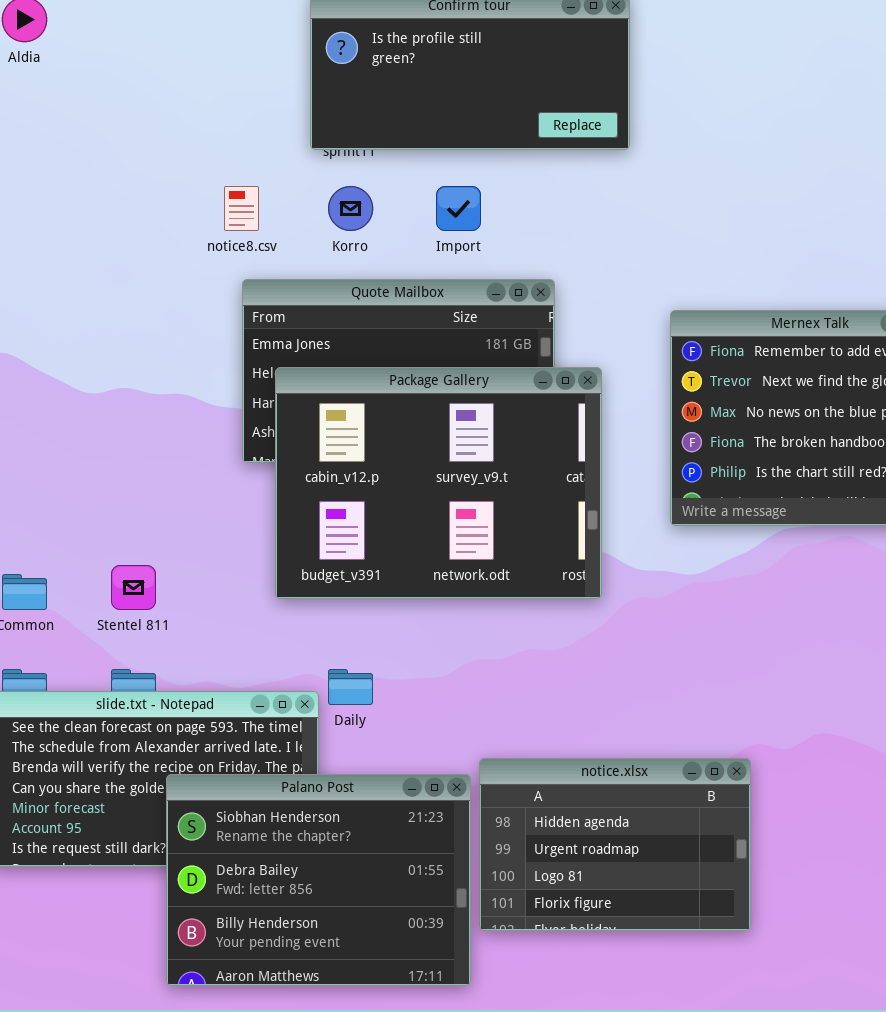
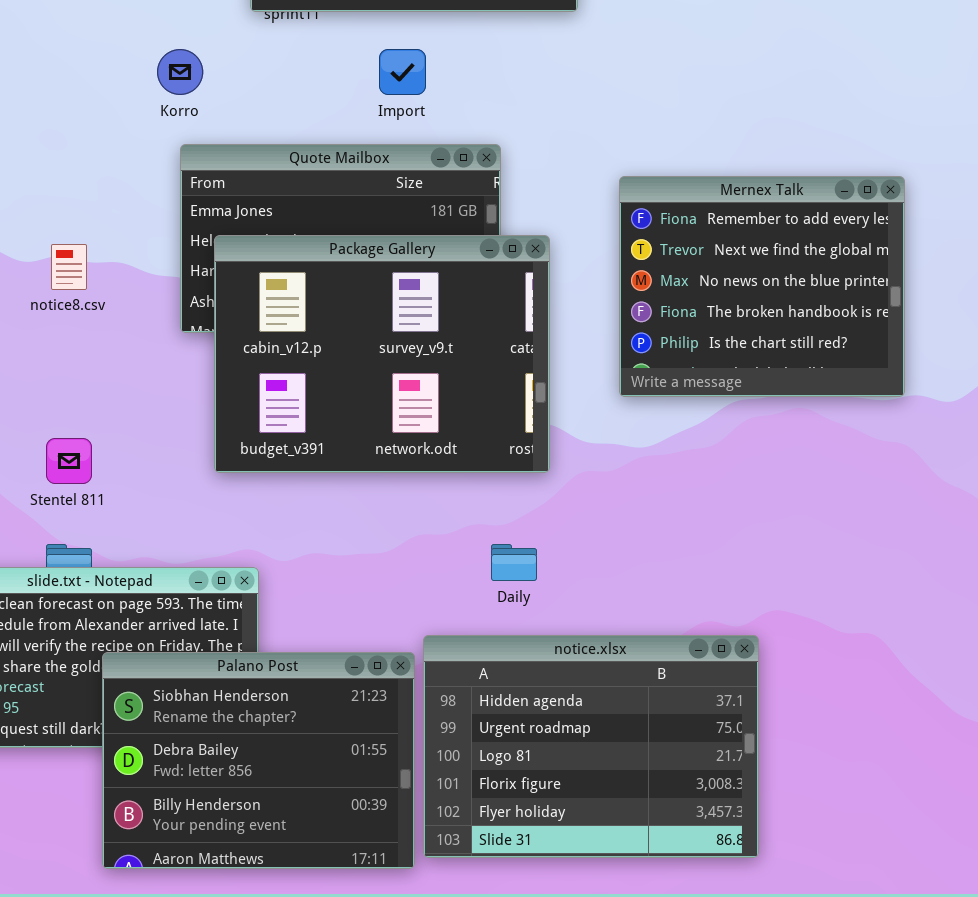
notice8.csv: [224,186,259,231] -> [51,244,87,290], moved
Korro: [328,186,373,231] -> [157,49,203,95], moved
Daily: [328,669,373,705] -> [491,544,537,581], moved
notice.xlsx: [479,758,751,931] -> [423,635,759,858], resized

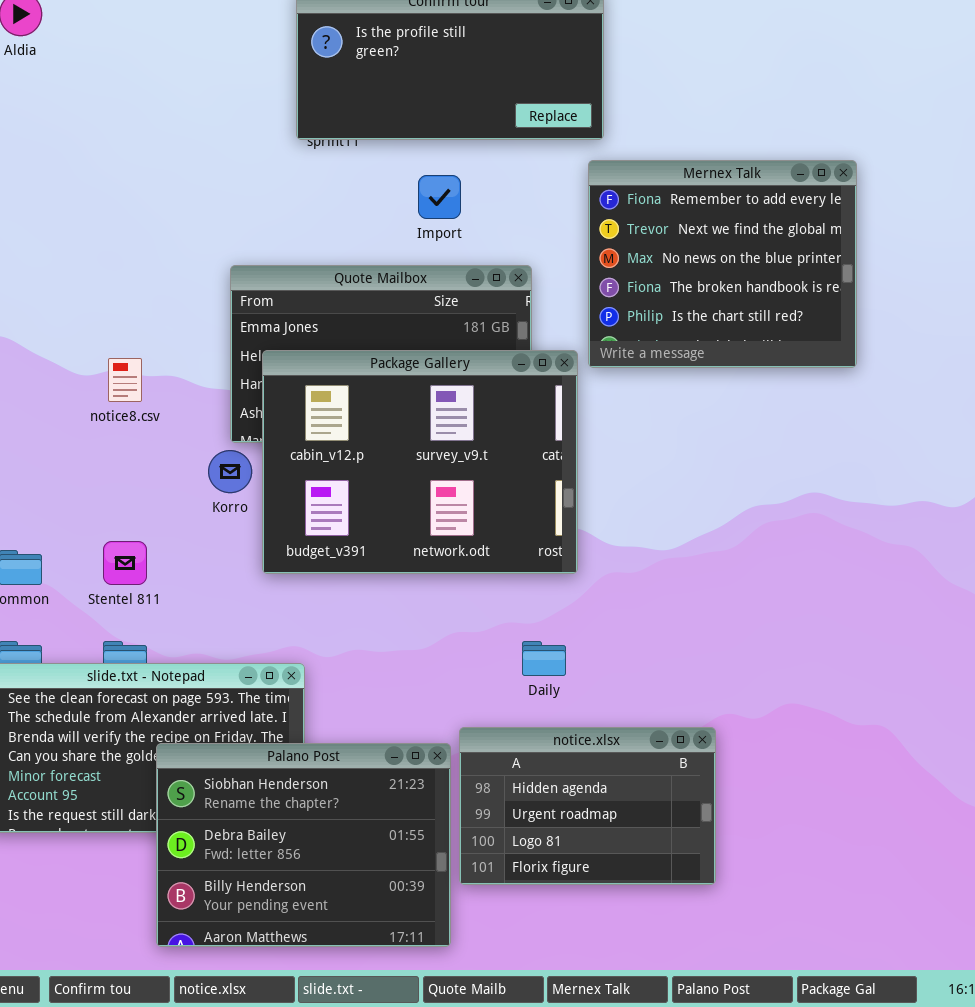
Korro: [157,49,203,95] -> [208,450,252,493], moved
Mernex Talk: [619,176,905,397] -> [588,160,857,368], moved
notice.xlsx: [423,635,759,858] -> [459,727,716,885], resized

